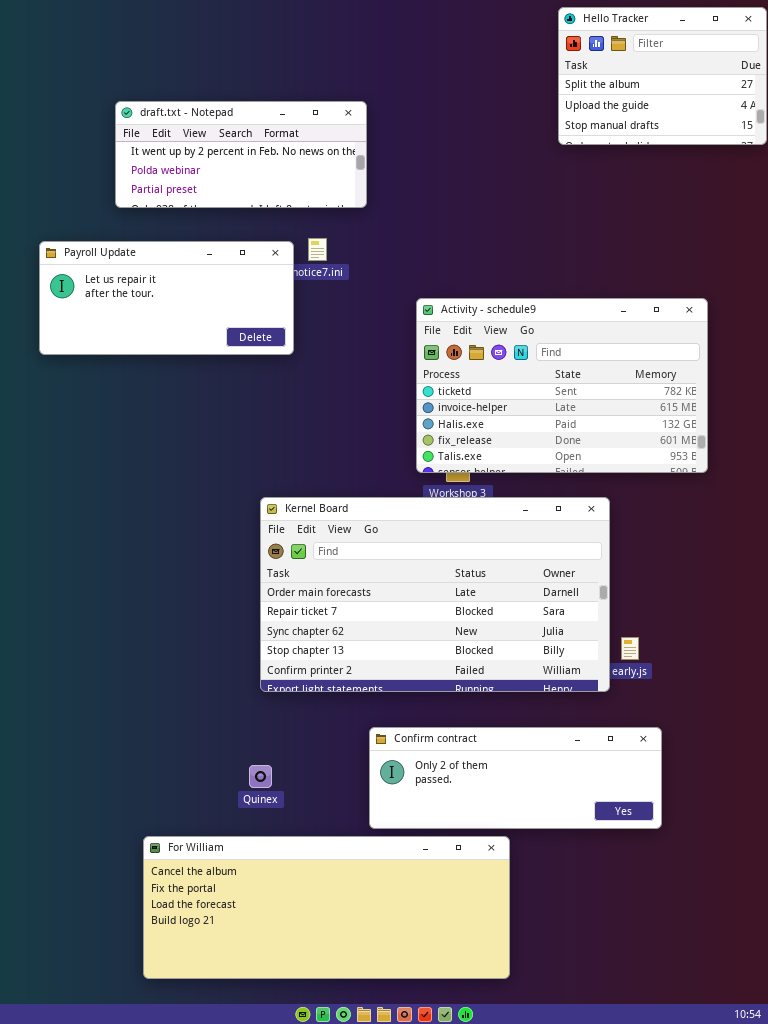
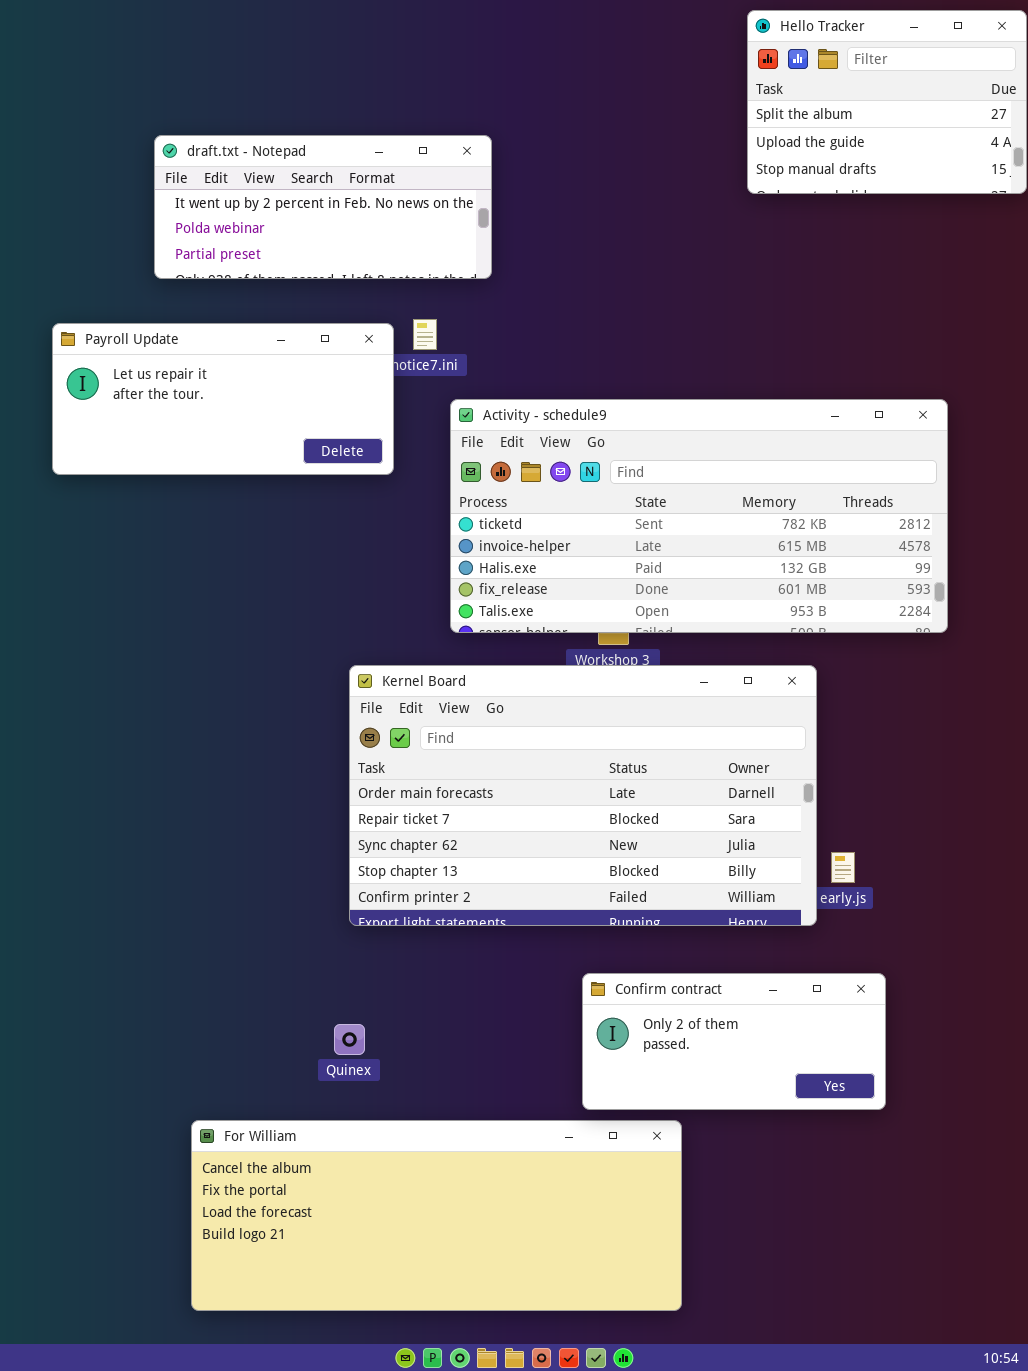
Activity - schedule9: [416,298,708,473] -> [450,399,948,633], resized
Confirm contract: [369,727,662,829] -> [582,973,886,1110], resized

